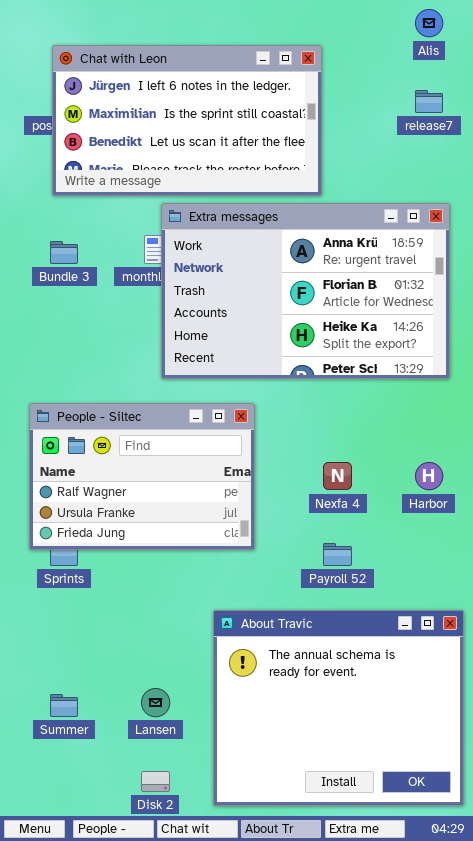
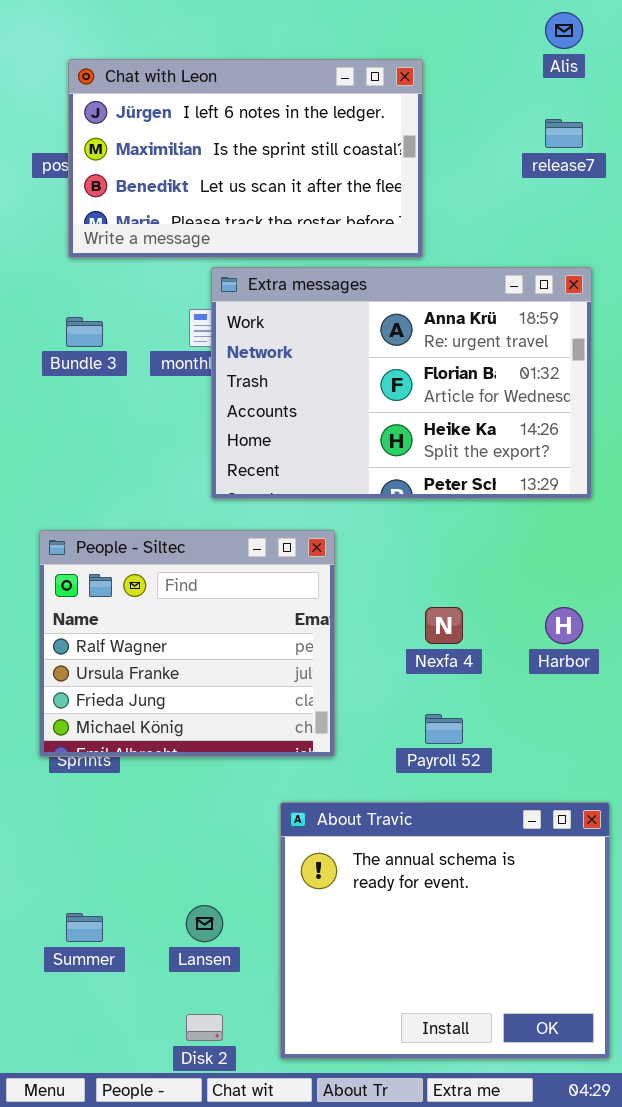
People - Siltec: [29,403,255,550] -> [39,530,335,757], resized

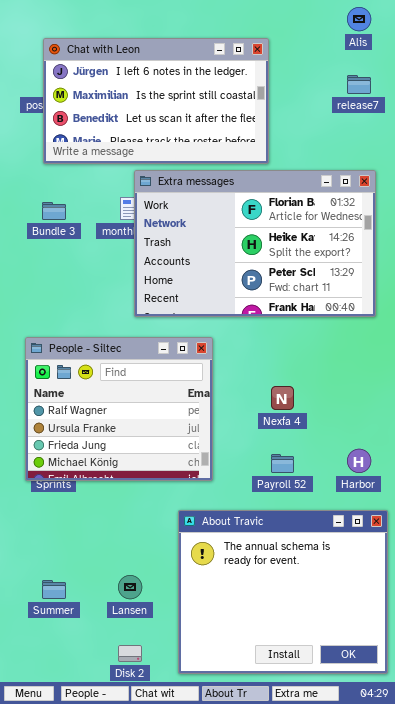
Extra messages: [211,267,592,499] -> [134,170,376,317], scrolled down 1 row
Harbor: [545,607,583,644] -> [347,449,371,473], moved

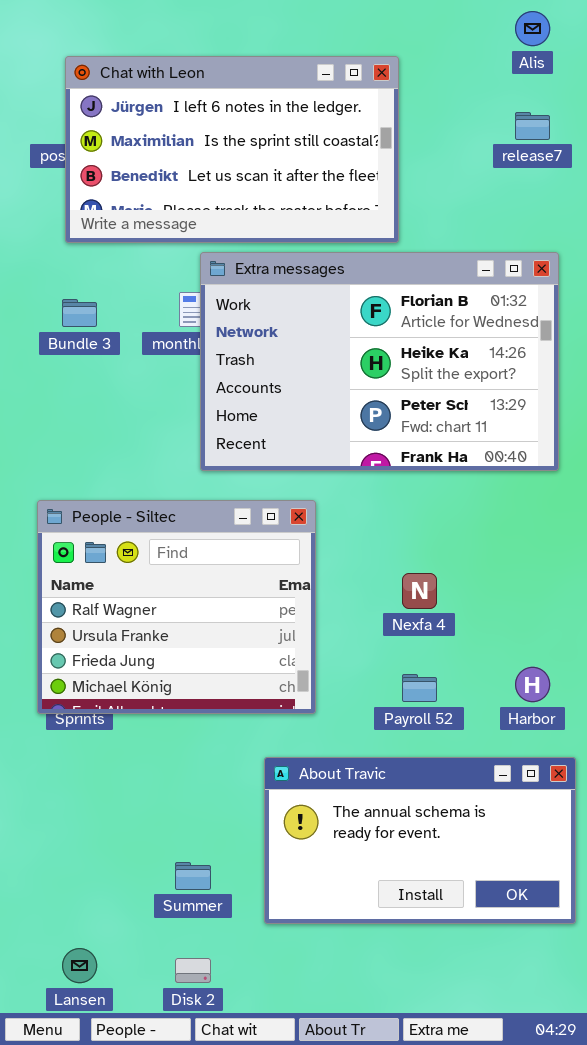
About Travic: [178,510,388,674] -> [264,757,576,924], resized
Lansen: [118,575,142,599] -> [62,948,97,983], moved
Summer: [42,580,66,599] -> [175,862,211,890], moved

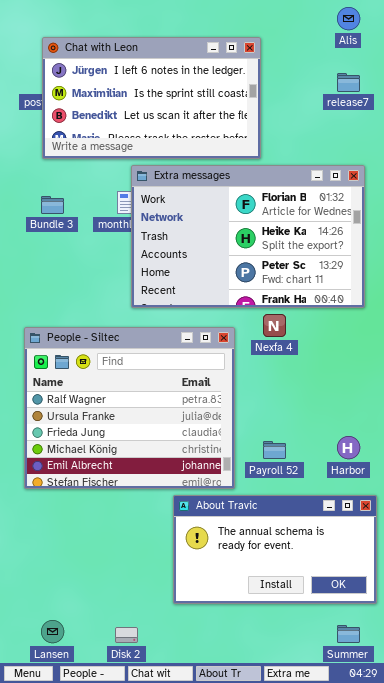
People - Siltec: [37,500,316,714] -> [24,327,235,489], resized
Nexfa 4: [402,573,437,609] -> [263,314,286,337], moved
Summer: [175,862,211,890] -> [337,625,360,643], moved

